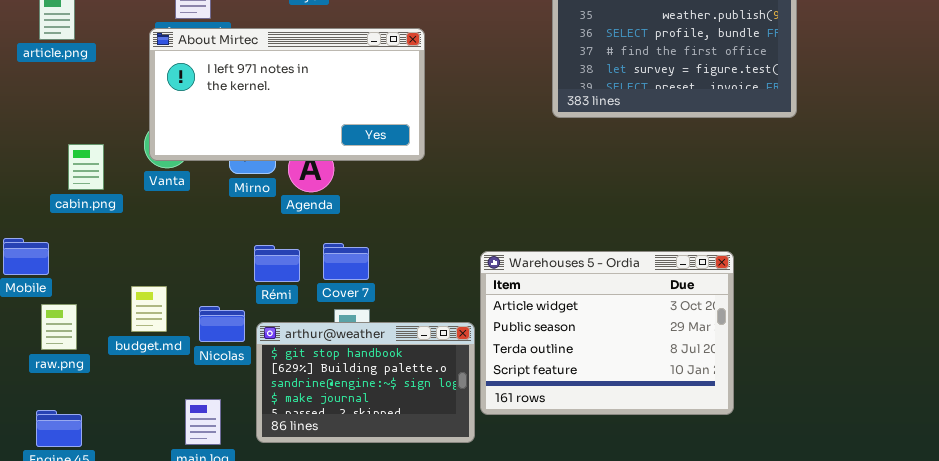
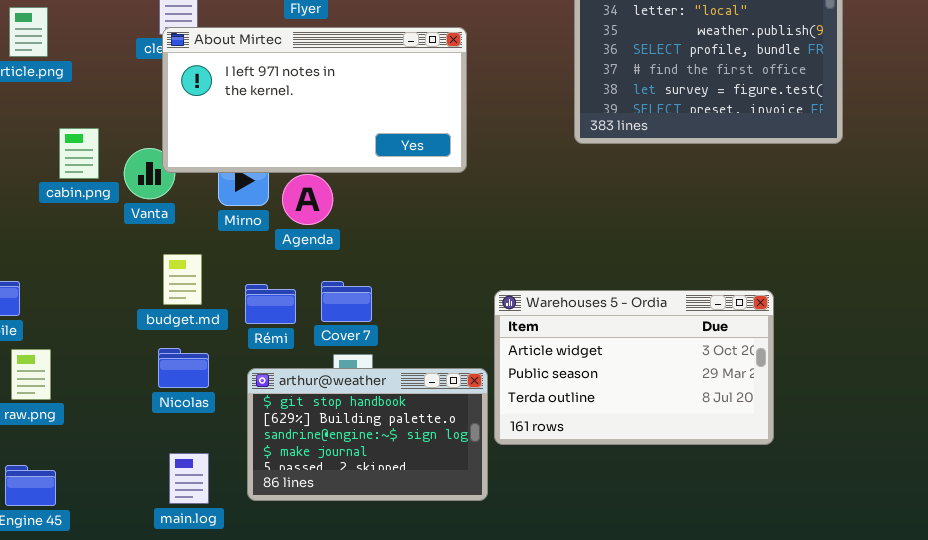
About Mirtec: [149,28,425,161] -> [162,27,467,173], moved
cabin.png: [68,144,104,190] -> [59,128,99,179], moved
Warehouses 5 - Ordia: [480,251,734,415] -> [494,290,774,445], resized
budget.md: [131,286,167,332] -> [163,254,202,305], moved
Nicolas: [199,306,245,342] -> [158,348,209,388], moved

